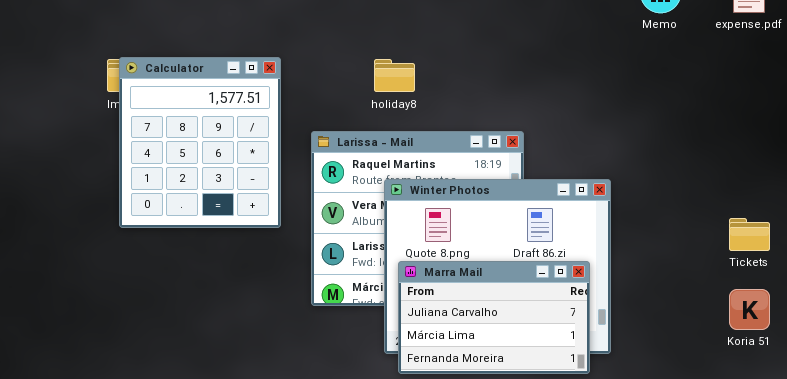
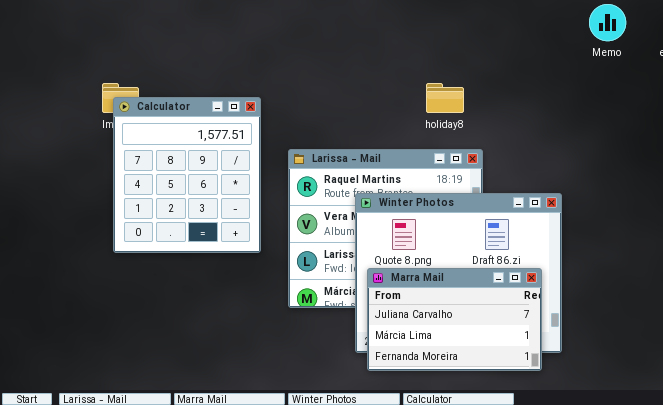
Calculator: [119,57,281,228] -> [113,97,261,253], moved
holiday8: [374,59,415,92] -> [426,83,464,113], moved

